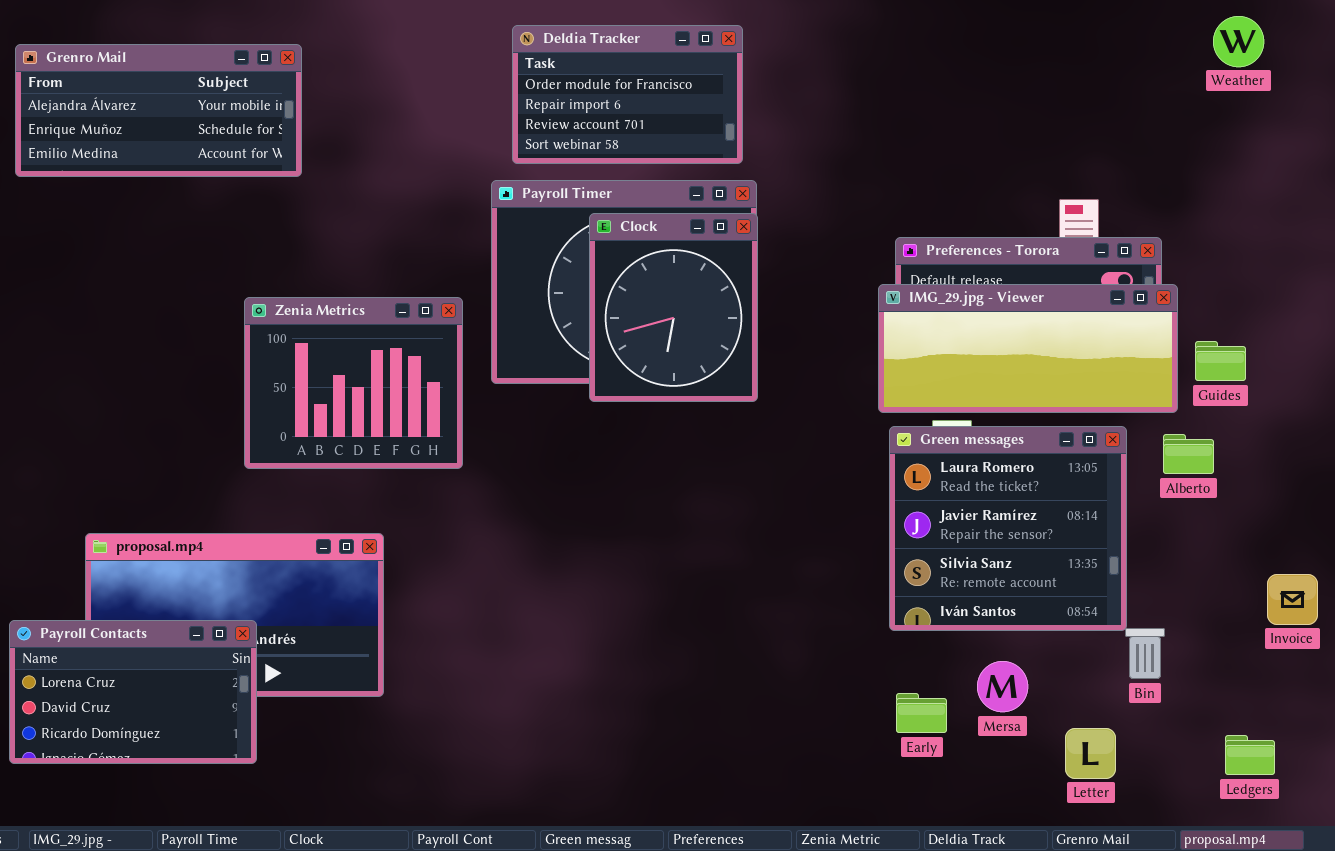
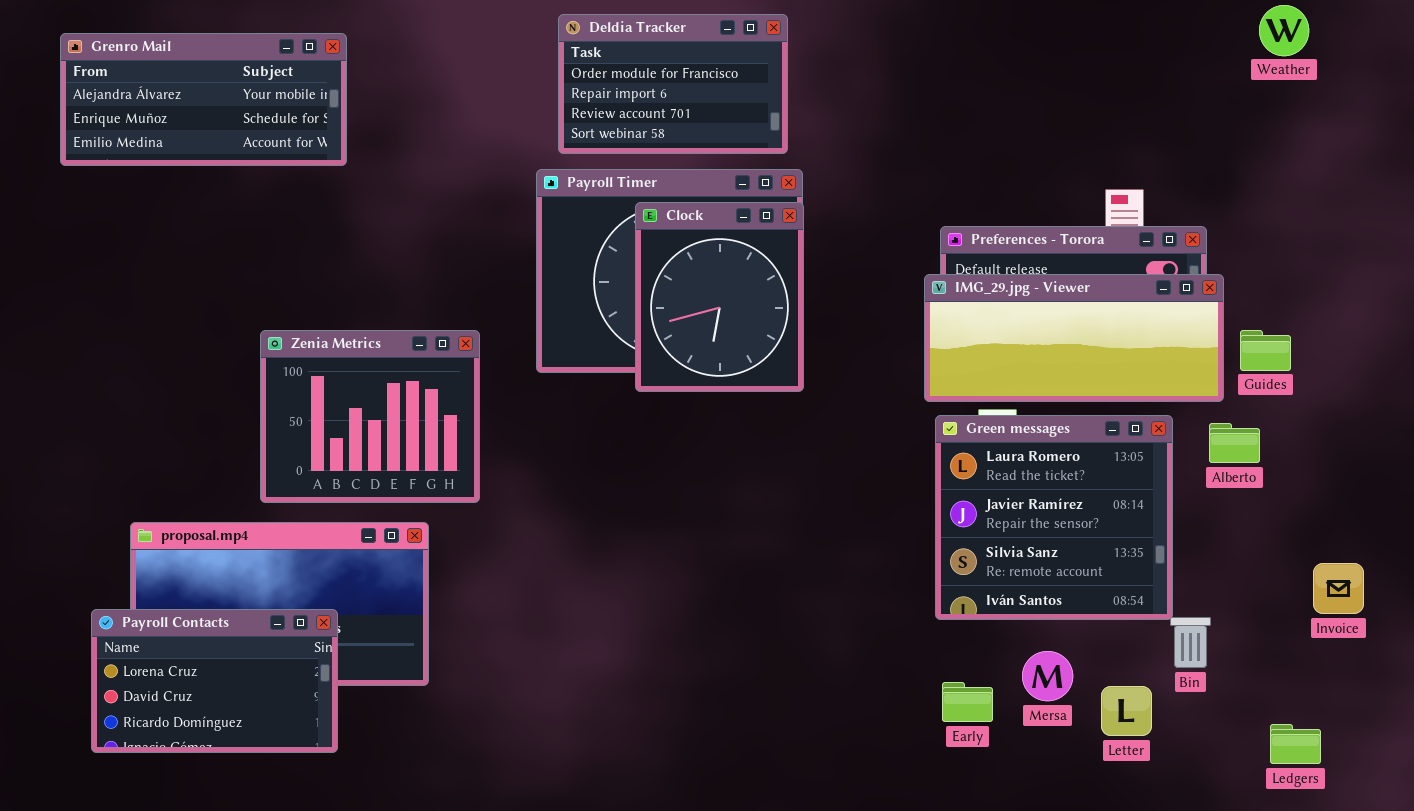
Zenia Metrics: [244,297,463,469] -> [260,330,480,503], moved
Payroll Contacts: [9,620,257,764] -> [91,609,338,753], moved
Letter: [1065,728,1116,779] -> [1101,686,1152,736], moved

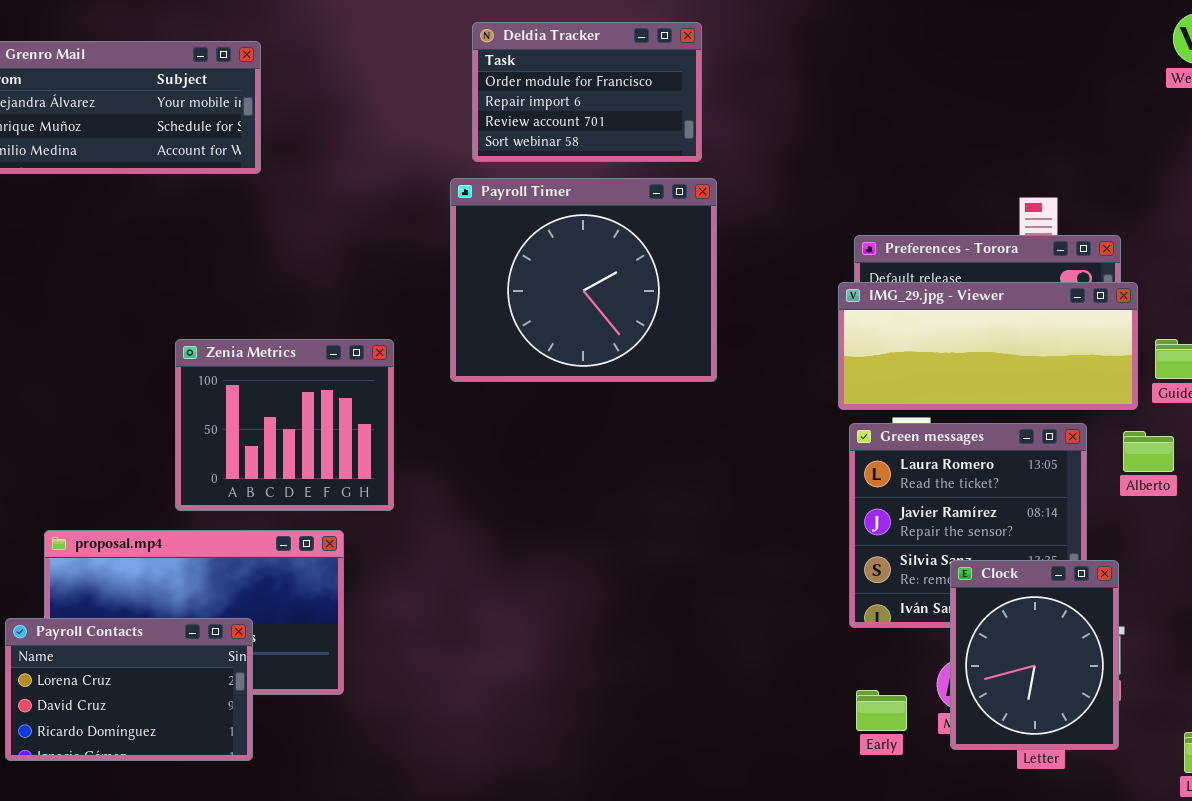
Clock: [635,202,804,392] -> [950,560,1119,750], moved

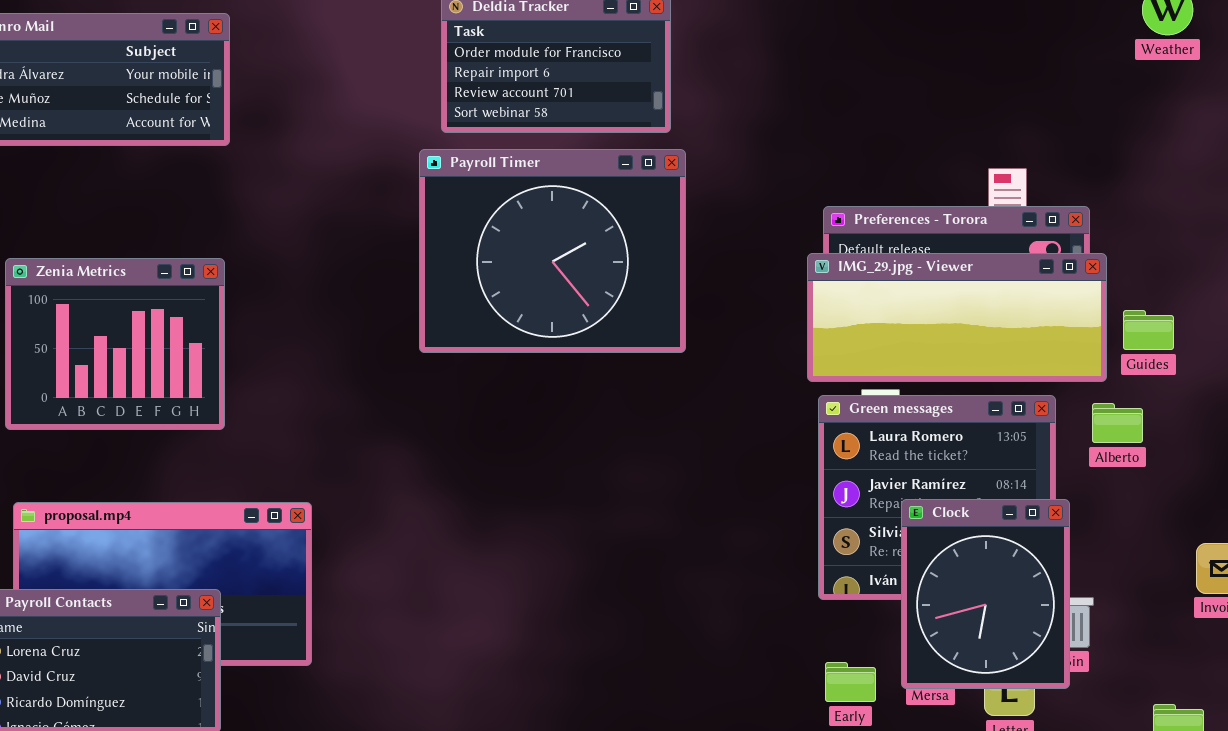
Zenia Metrics: [175,339,394,511] -> [5,258,225,430], moved
Clock: [950,560,1119,750] -> [901,499,1070,689], moved

